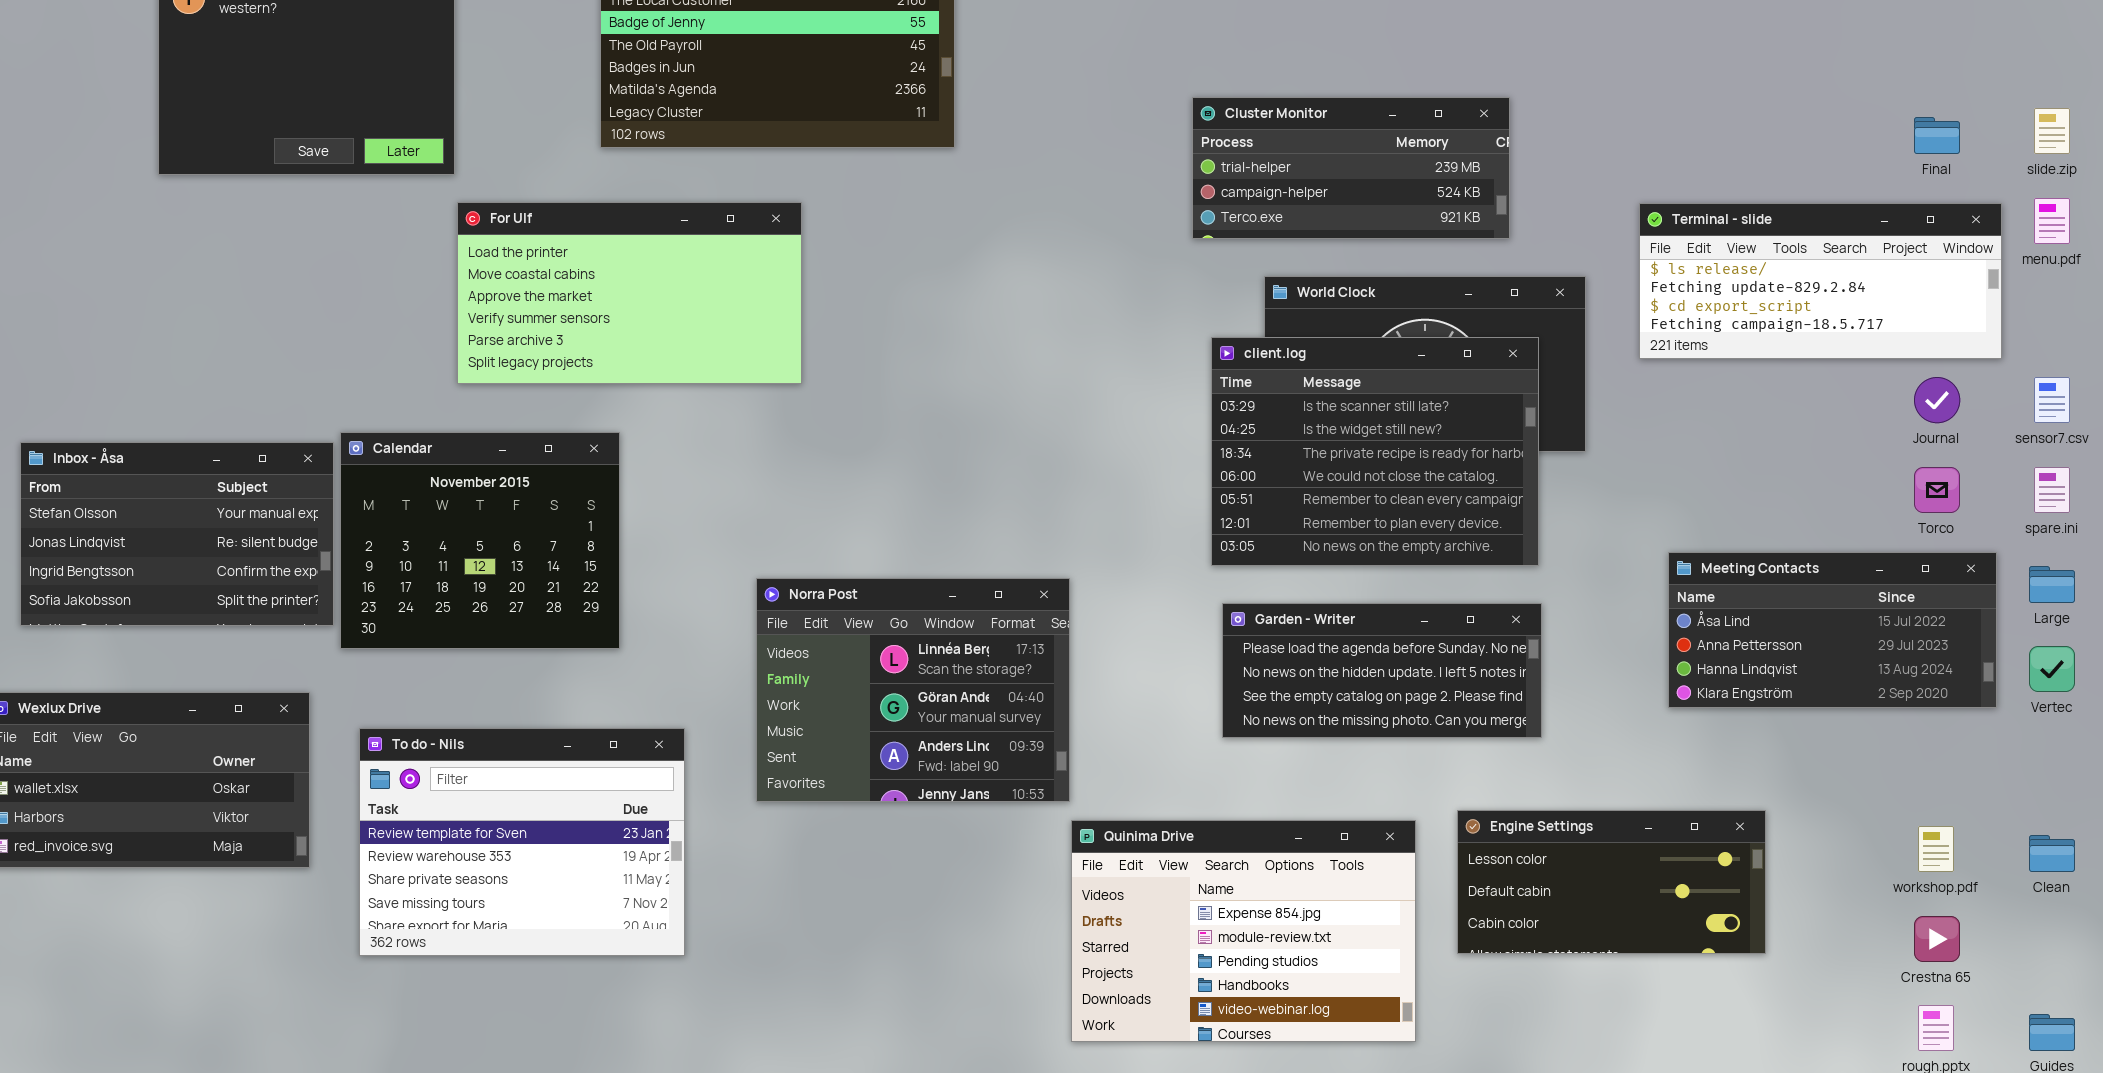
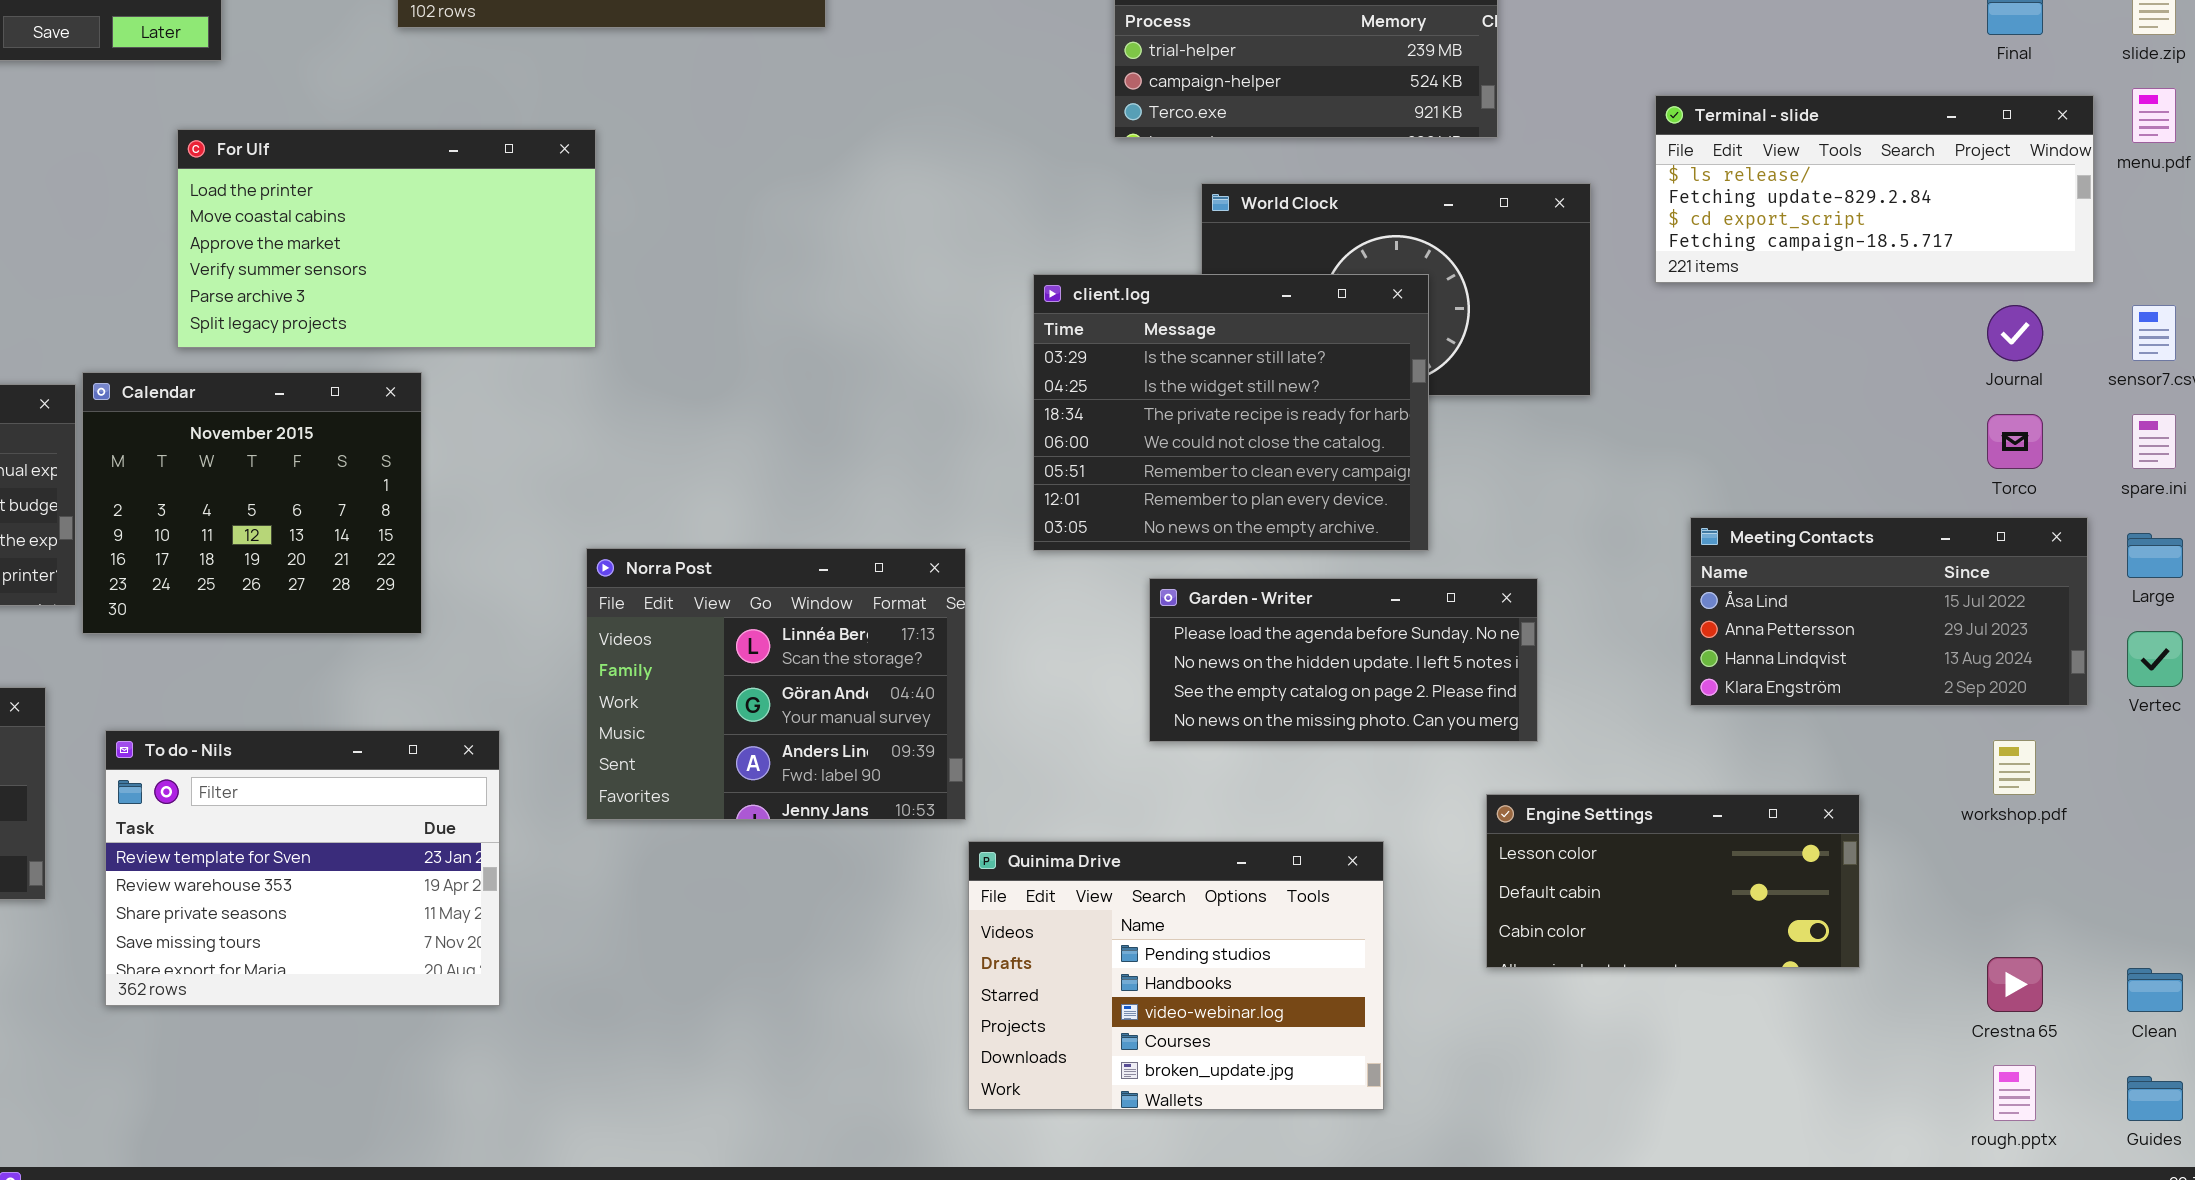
For Ulf: [457,202,802,384] -> [177,129,596,348], moved
client.log: [1211,337,1539,566] -> [1033,274,1429,551], moved
Engine Settings: [1457,810,1766,954] -> [1486,794,1860,968], moved
Quinima Drive: [1071,820,1416,1042] -> [968,841,1384,1110], scrolled down 2 rows
workshop.pdf: [1918,826,1954,872] -> [1993,740,2036,795], moved
Clean: [2029,835,2075,872] -> [2127,968,2183,1012], moved

